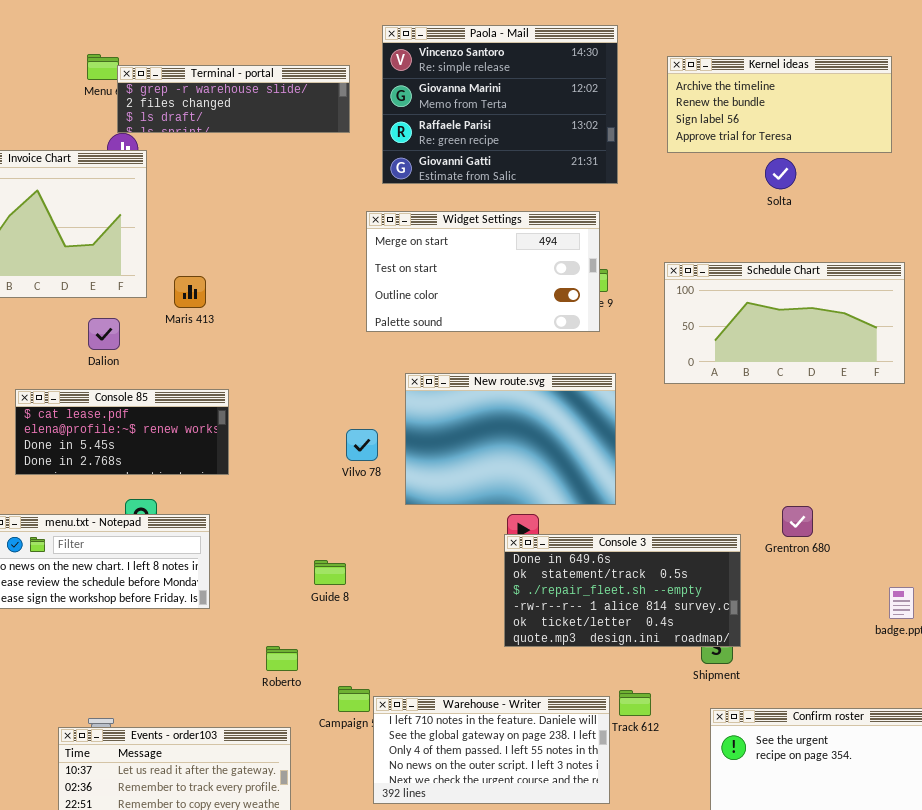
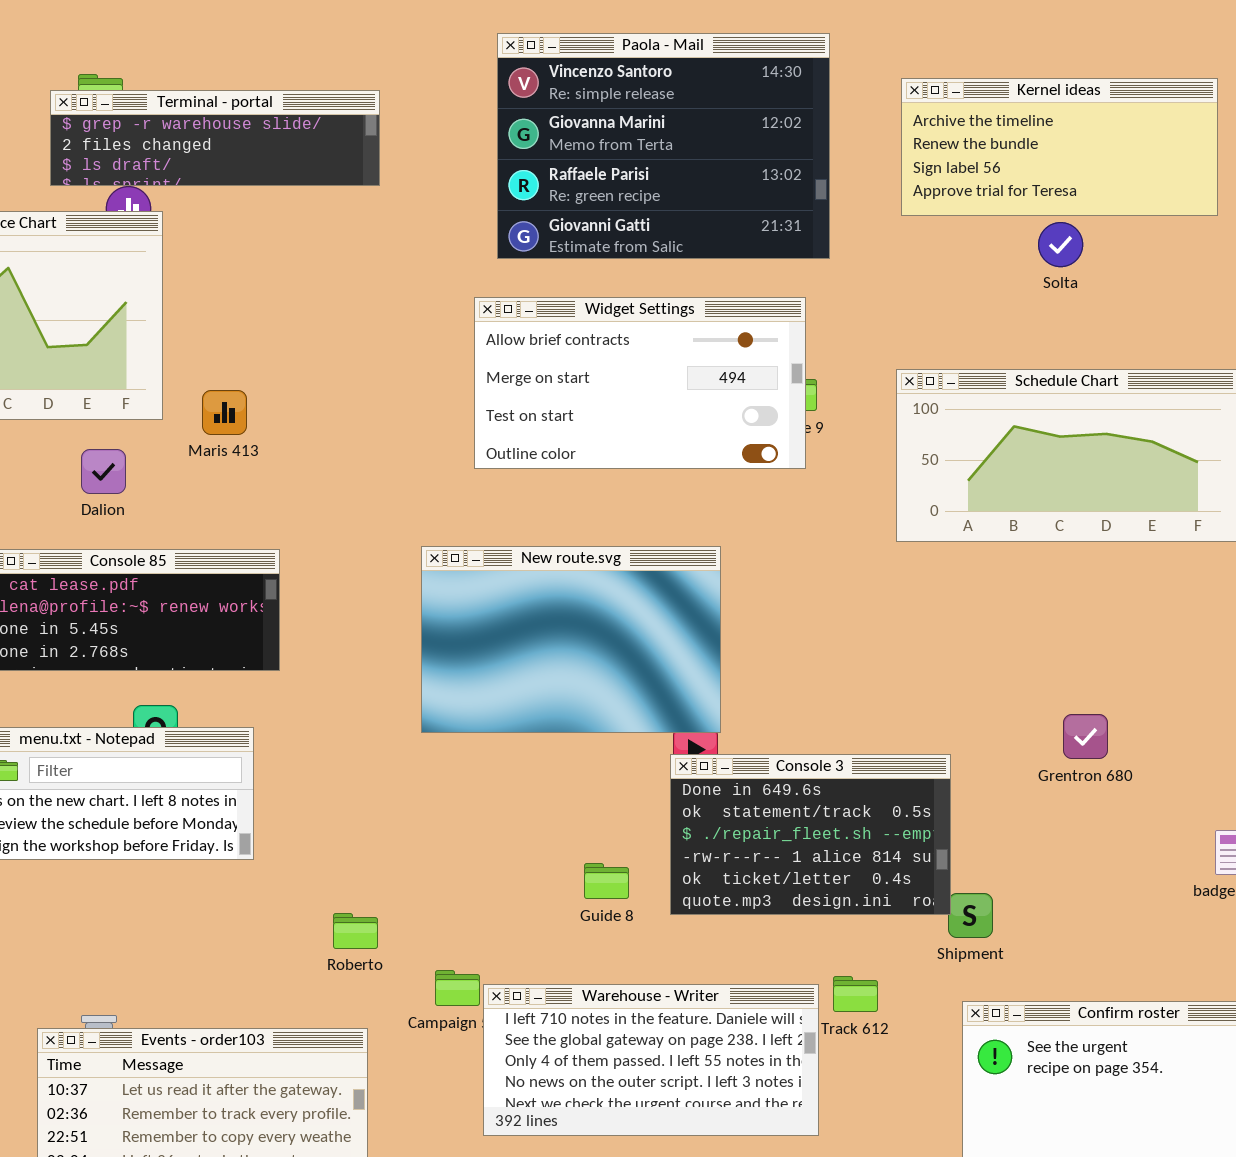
Terminal - portal: [117,65,350,133] -> [50,90,380,186], moved
Widget Settings: [366,211,600,332] -> [474,297,806,469], scrolled up 1 row
New route.svg: [405,373,616,505] -> [421,546,721,733], moved
Console 3: [504,534,741,647] -> [670,754,951,915], resized
Guide 8: [314,560,346,585] -> [584,863,629,899], moved

